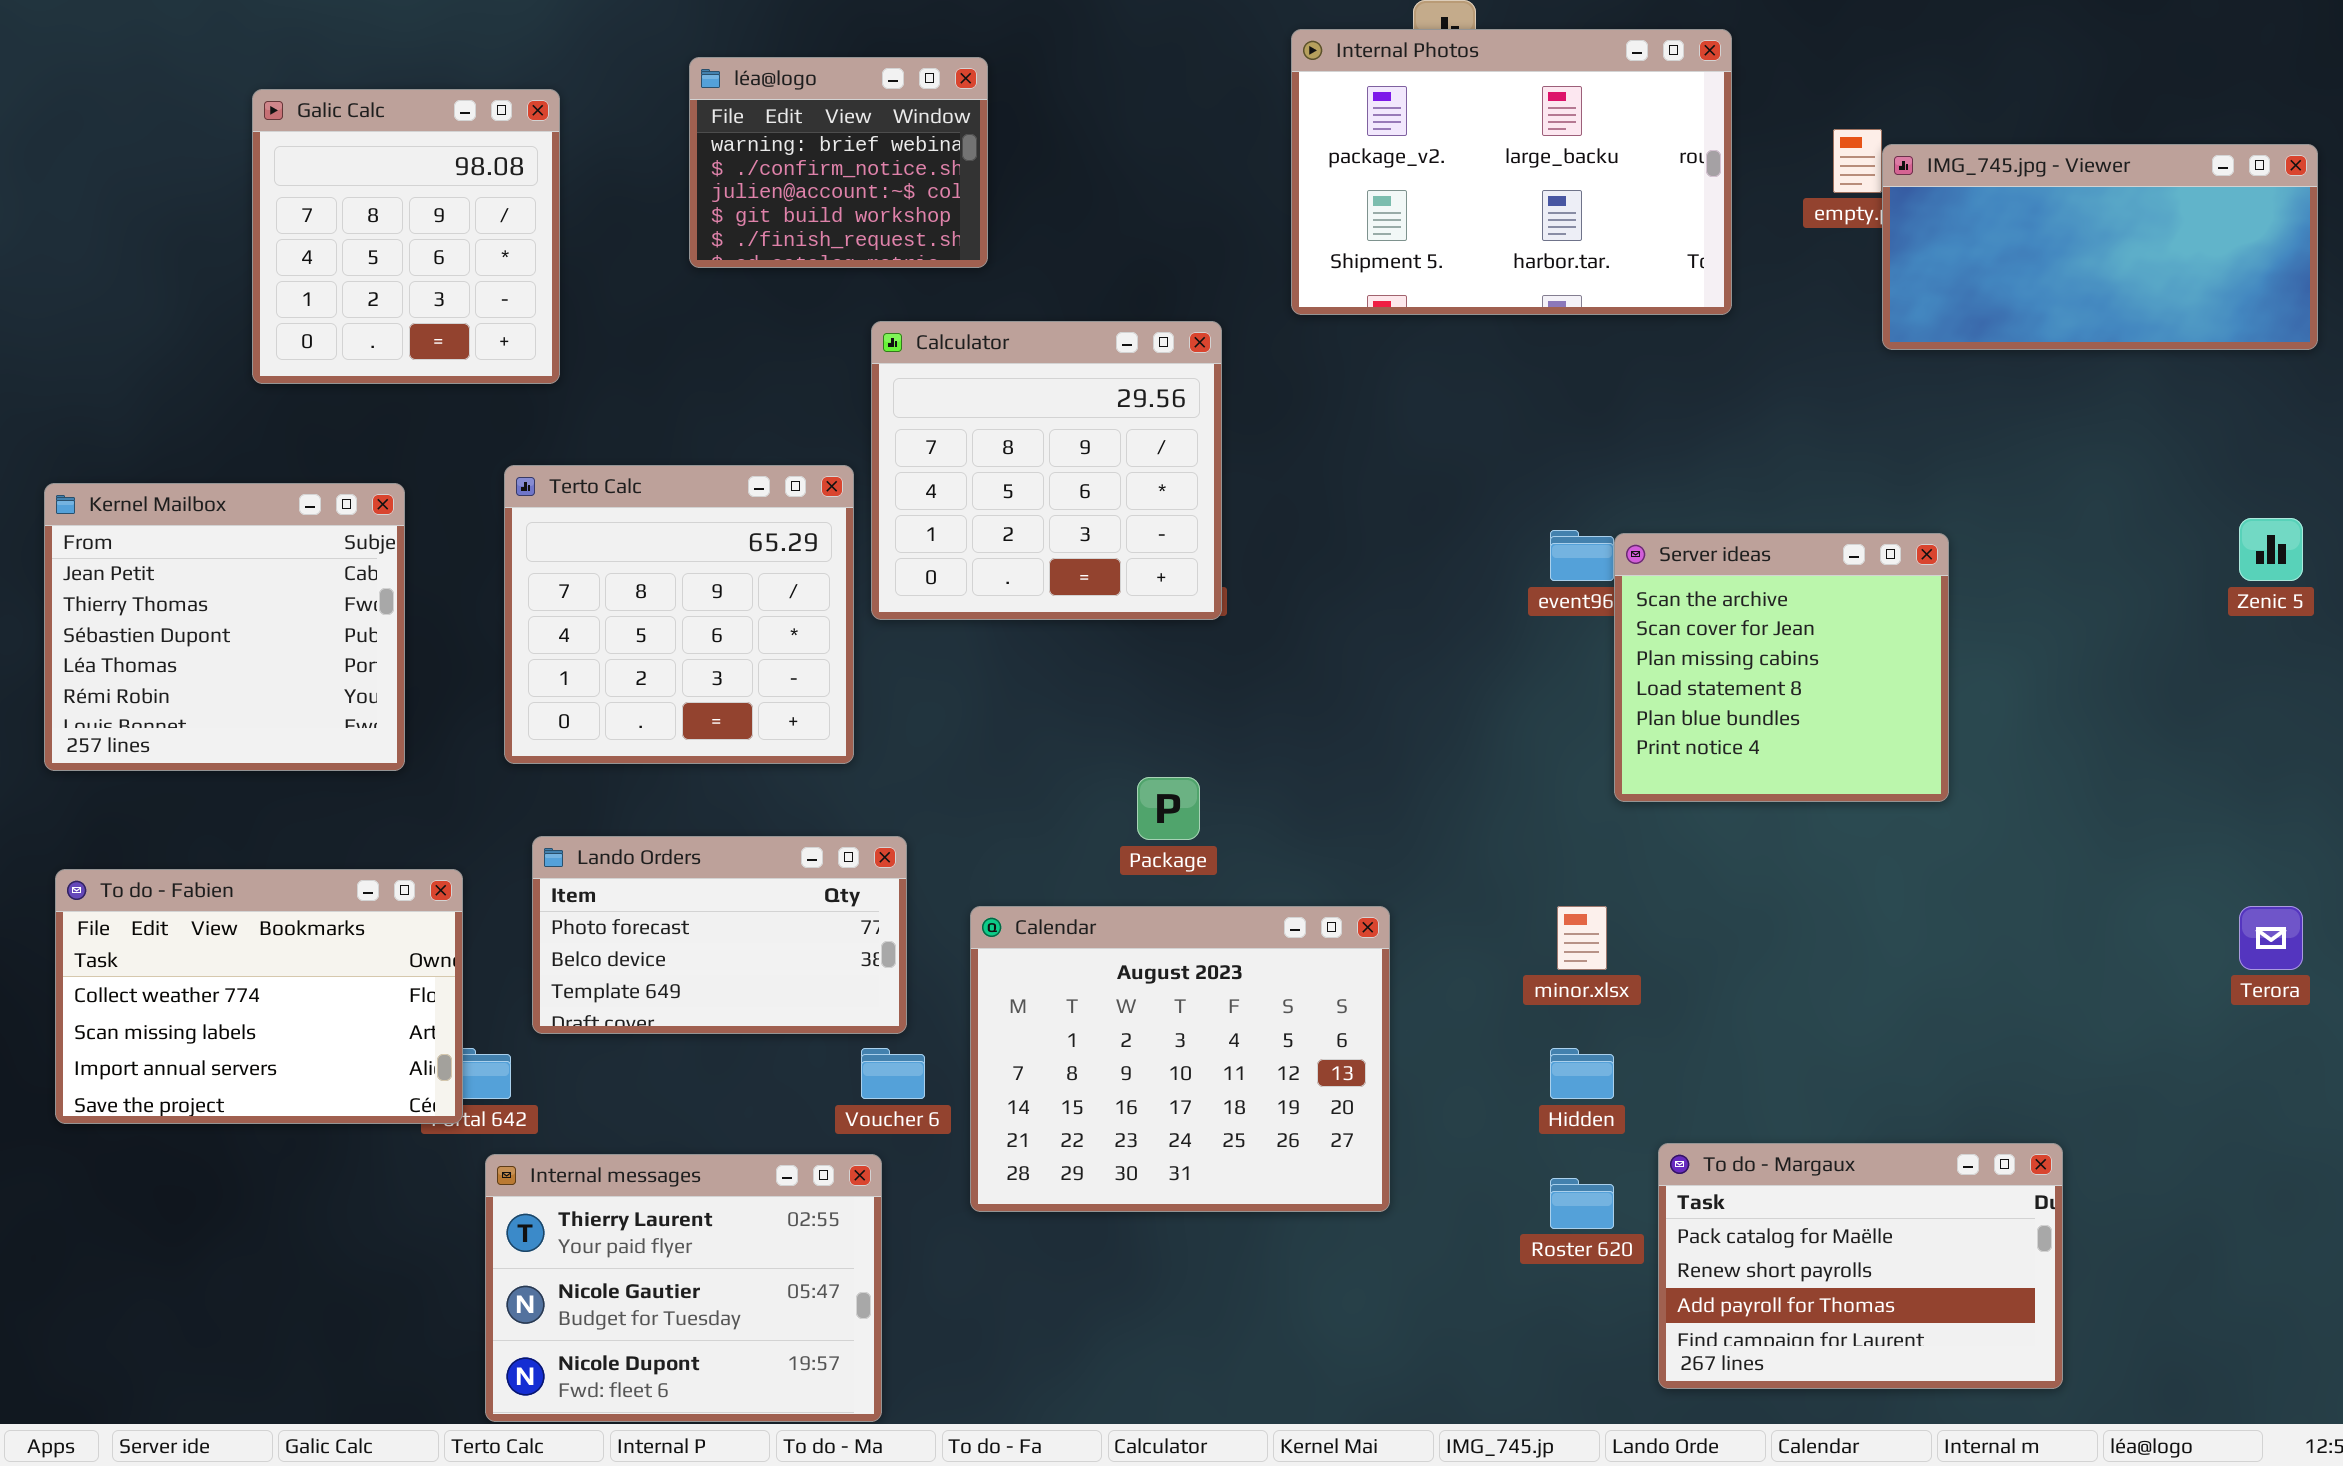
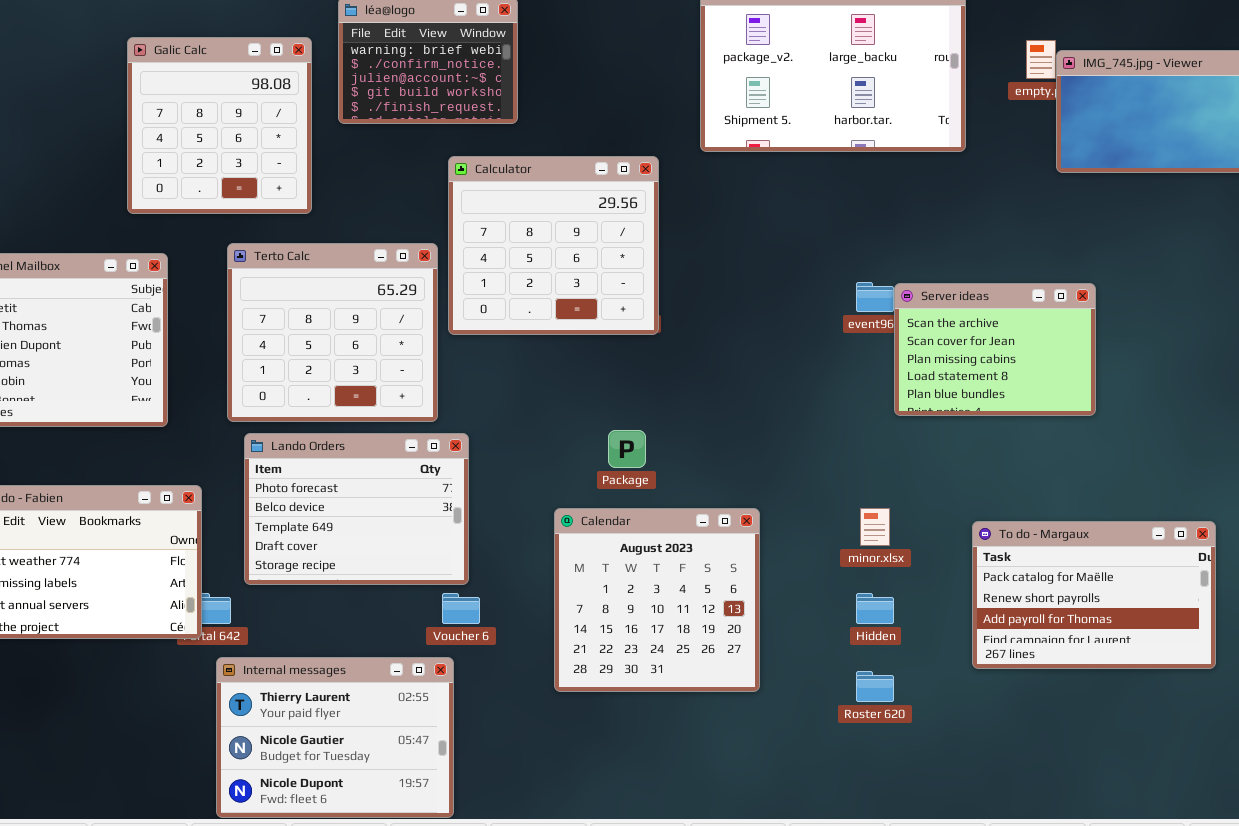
Galic Calc: [252,89,560,384] -> [127,37,312,214], moved
Server ideas: [1614,533,1949,802] -> [894,283,1096,416], resized
Lando Orders: [532,836,907,1034] -> [244,433,469,585], resized
Calendar: [970,906,1390,1212] -> [554,508,760,692], resized
To do - Margaux: [1658,1143,2063,1389] -> [972,521,1216,669], moved

